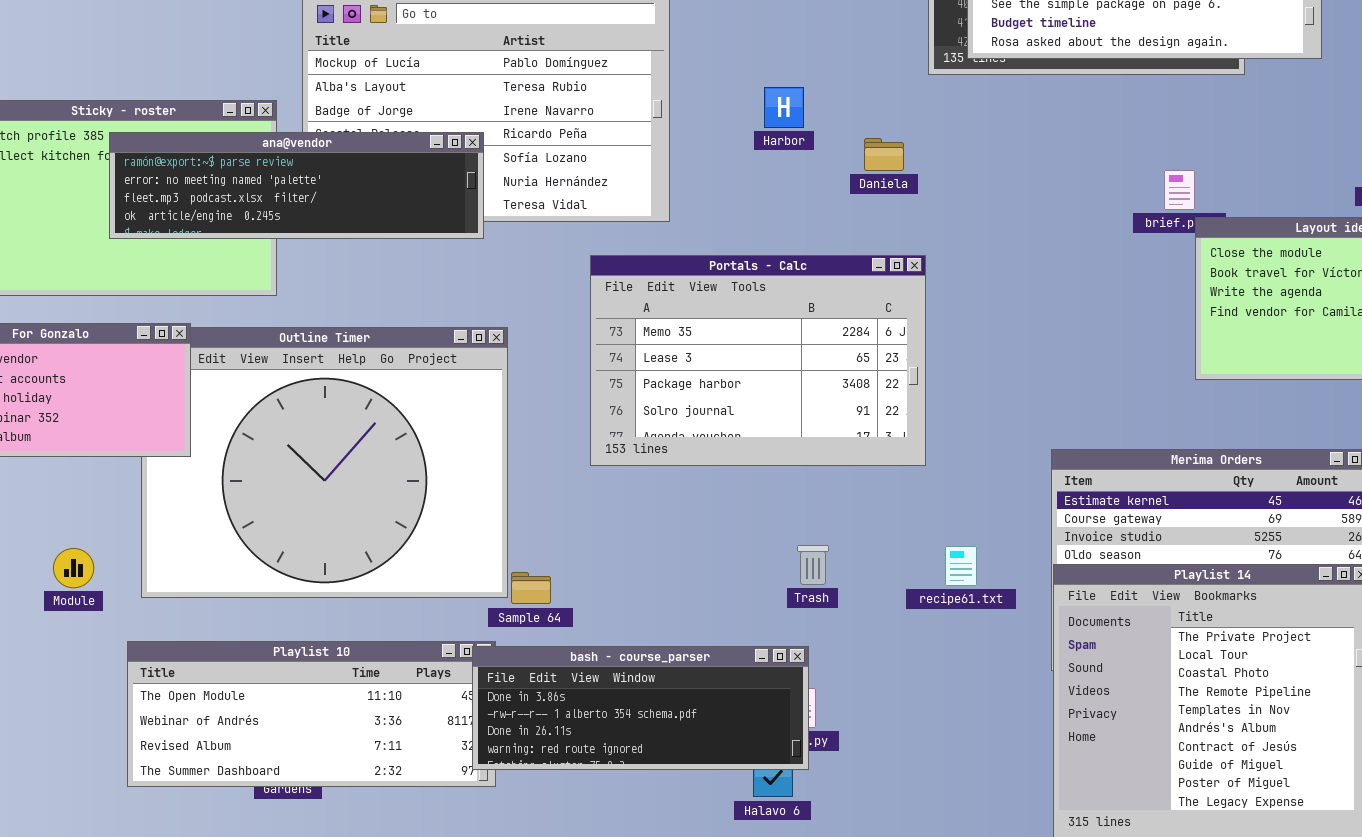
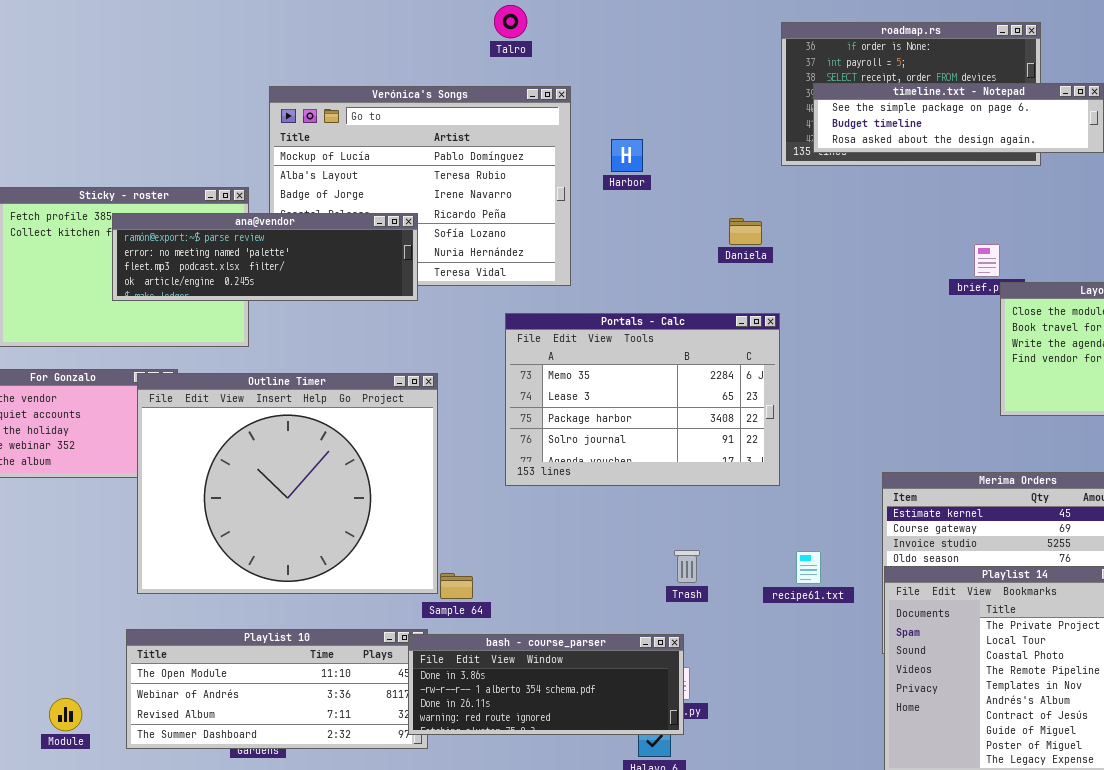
Harbor: [764,87,804,128] -> [611,139,643,172], moved
Outline Timer: [141,327,508,598] -> [137,373,438,594], raised
Module: [53,548,94,588] -> [49,698,82,731], moved

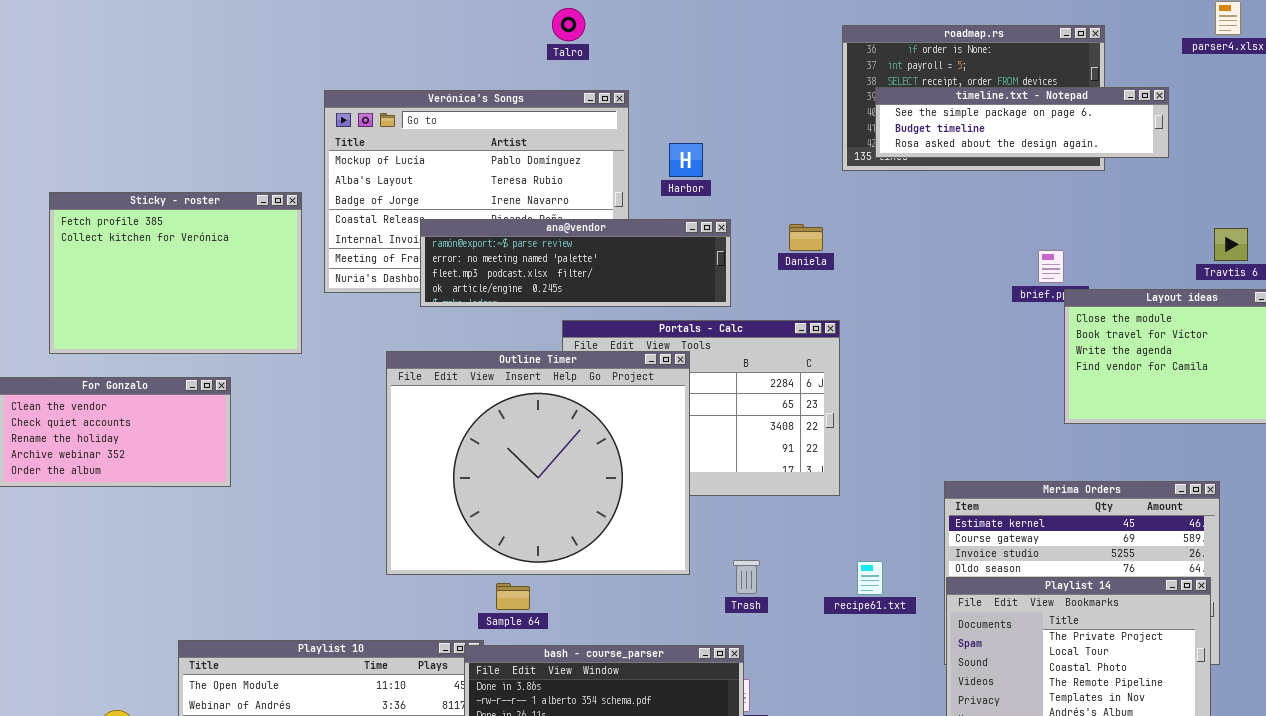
ana@vendor: [112,213,418,301] -> [420,219,731,307], moved
Outline Timer: [137,373,438,594] -> [386,351,690,575], moved

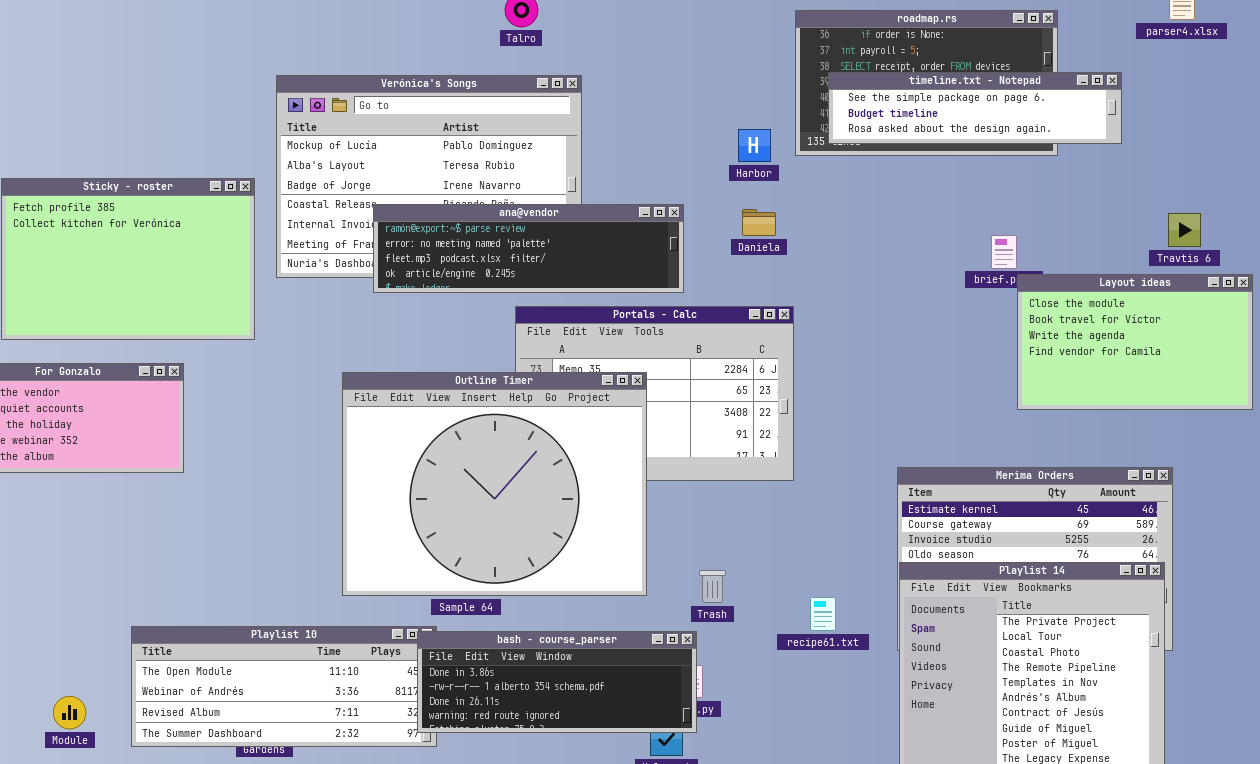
Harbor: [669,143,703,177] -> [738,129,771,162], moved
Outline Timer: [386,351,690,575] -> [342,372,647,596], moved
Trash: [733,560,760,594] -> [699,570,726,603], moved
recipe61.txt: [857,561,883,595] -> [810,597,836,631], moved

